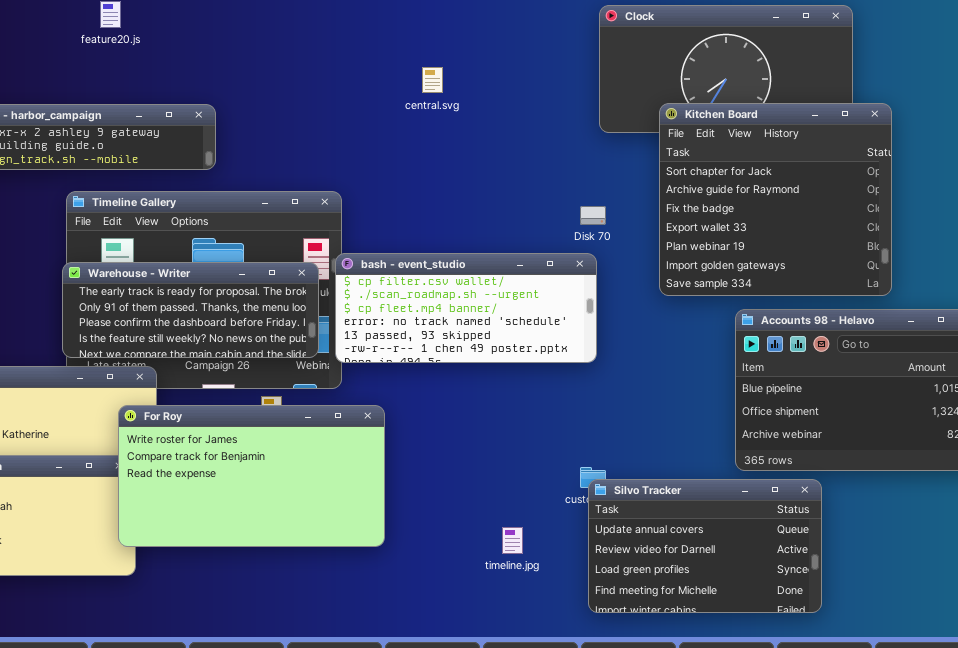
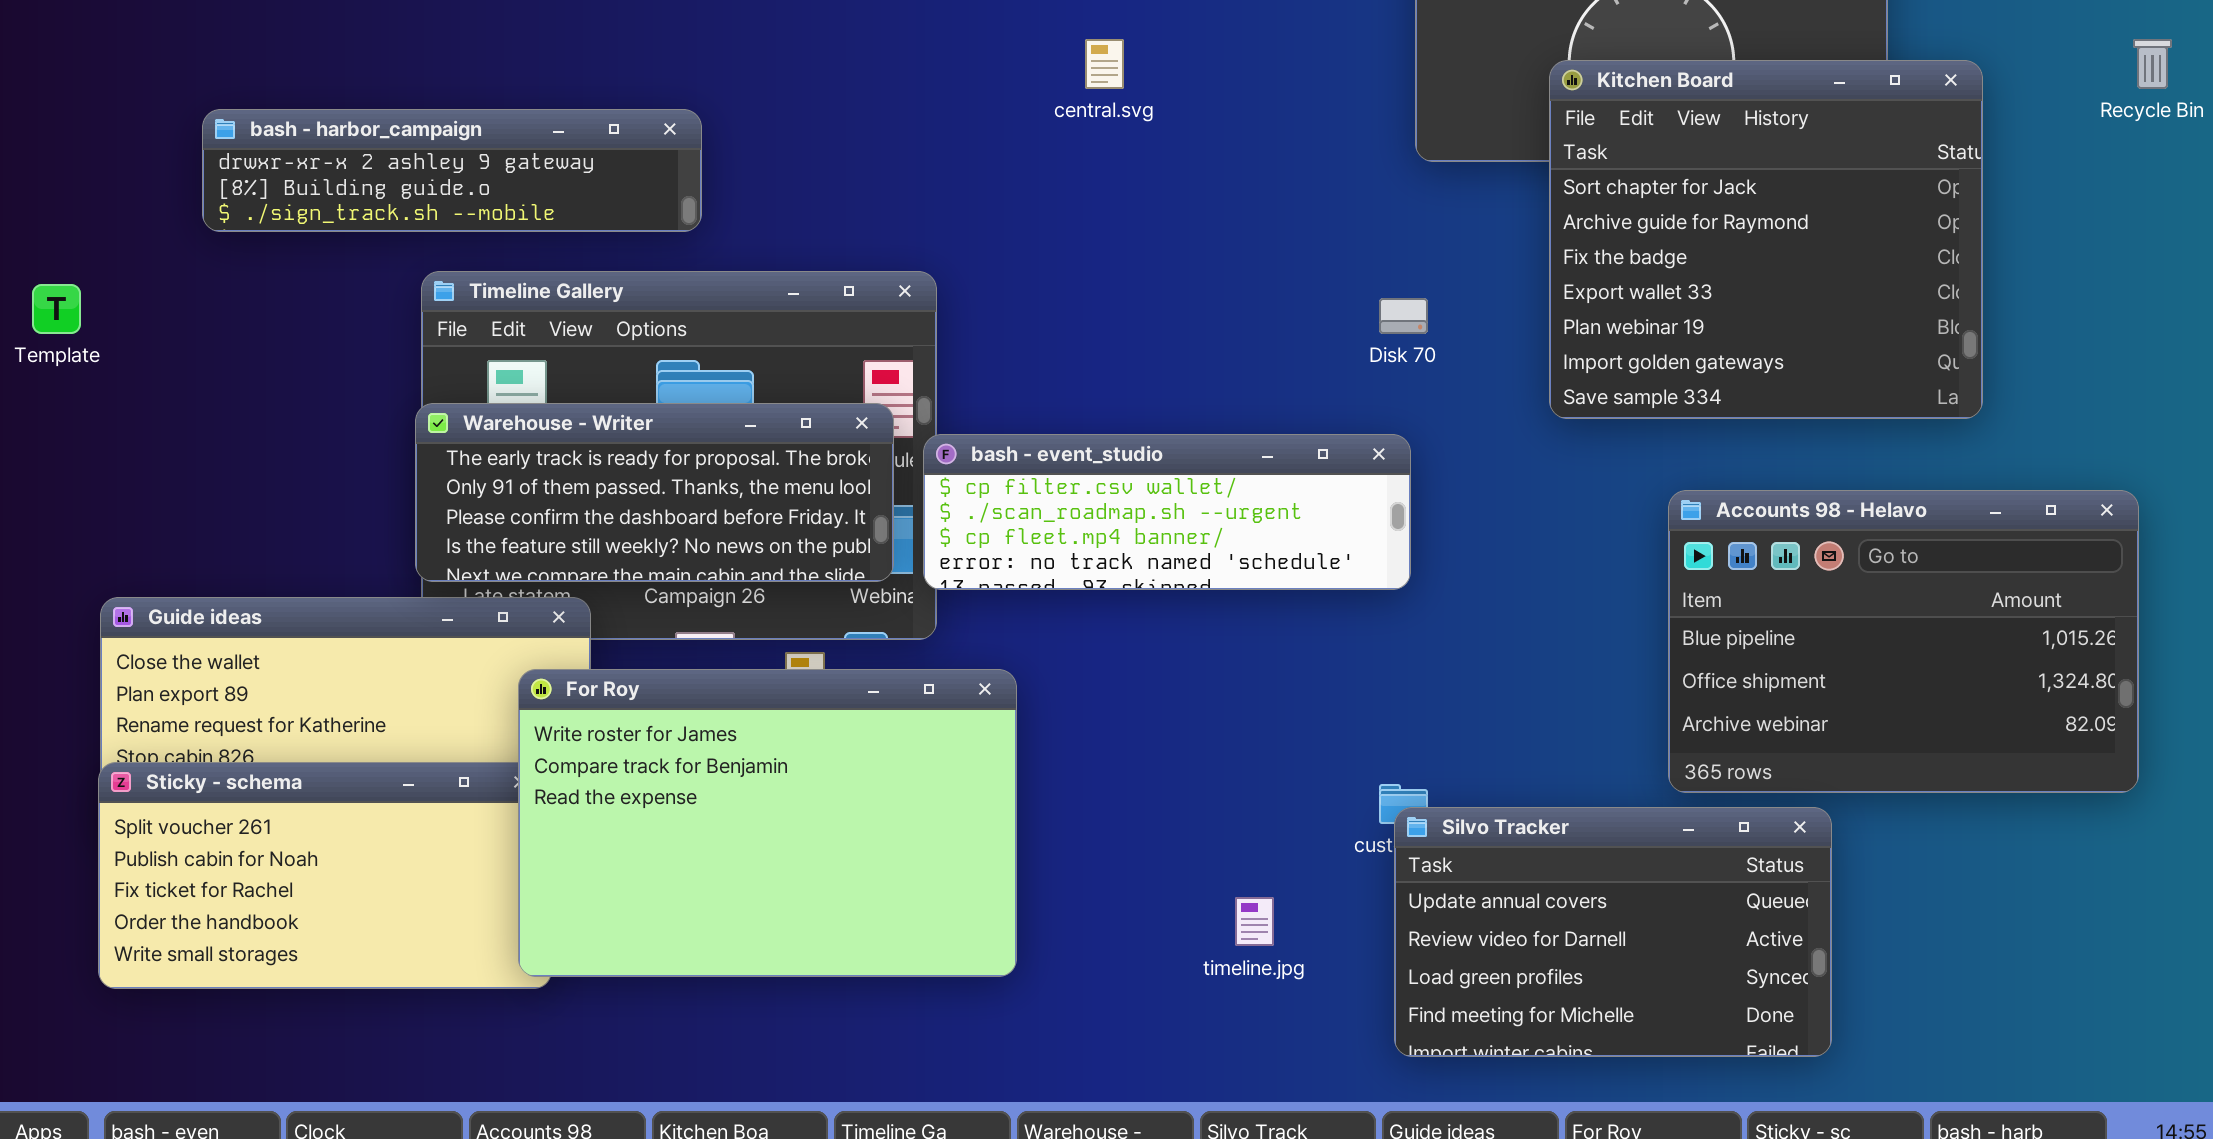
Kitchen Board: [659,103,892,296] -> [1549,60,1983,419], moved
bash - event_studio: [335,253,597,363] -> [923,434,1411,590], resized
For Roy: [118,405,385,547] -> [518,669,1017,977], resized

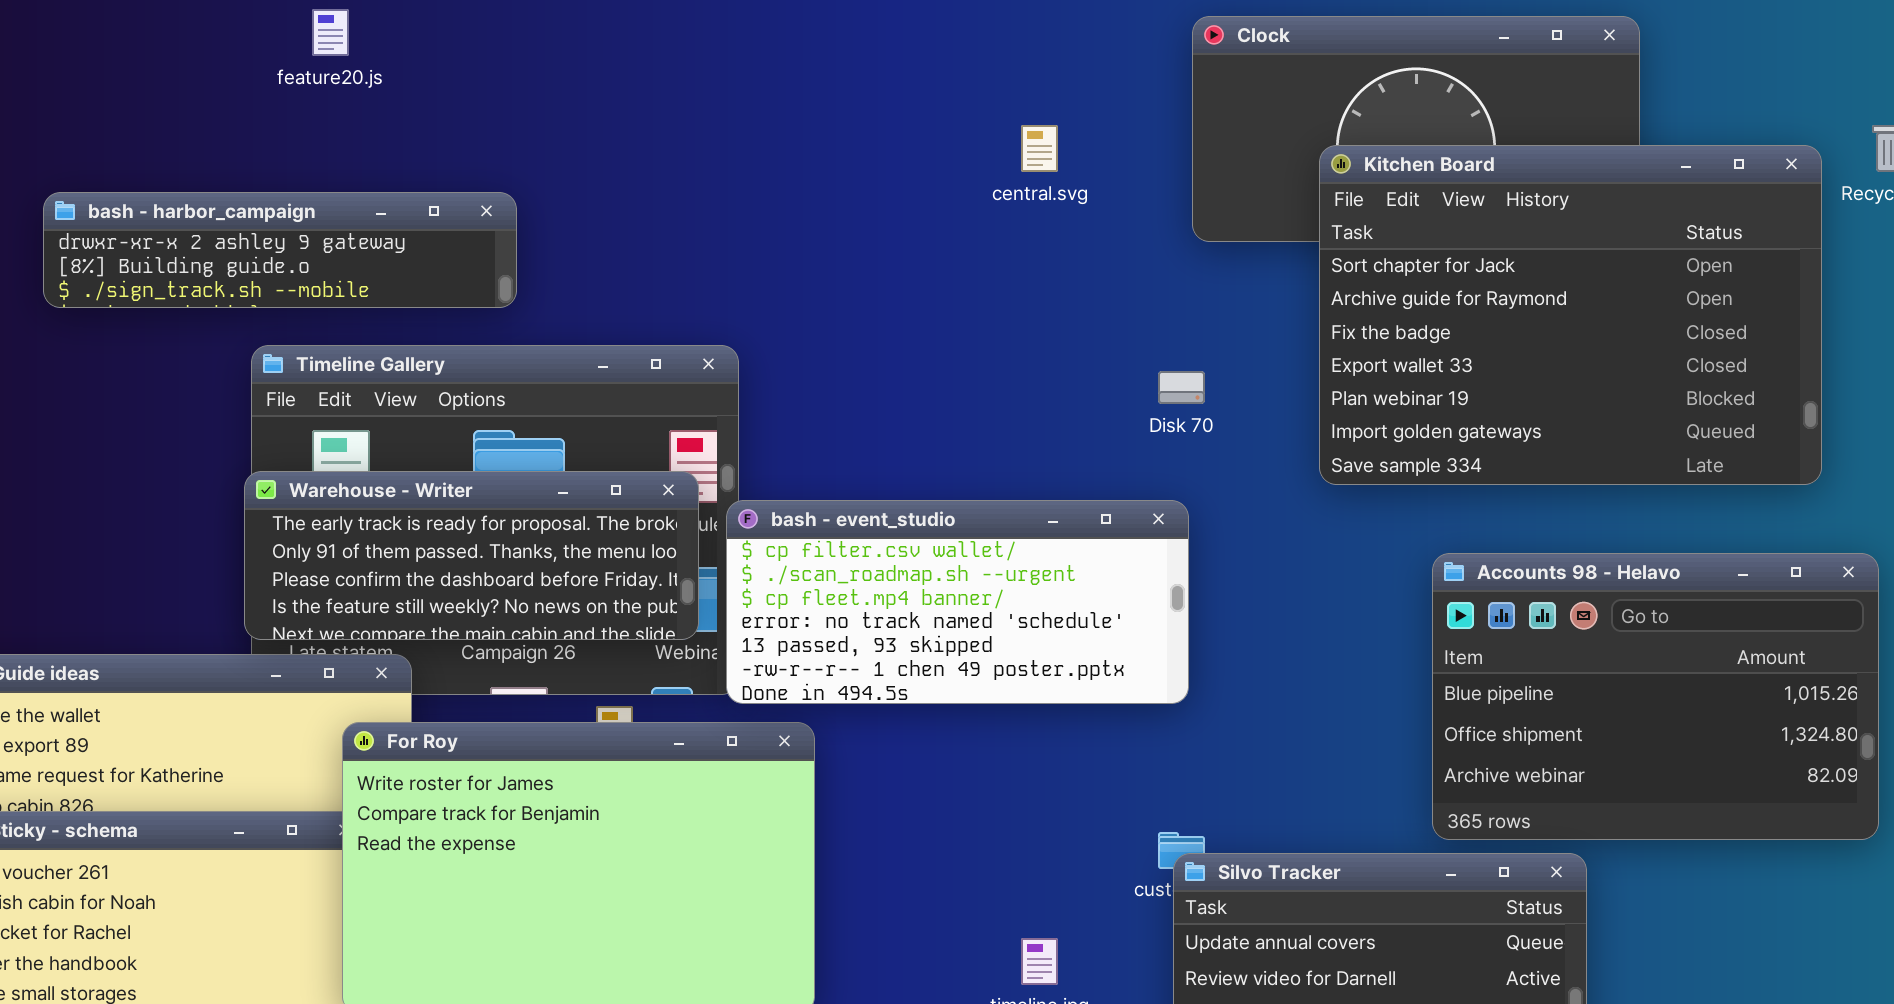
central.svg: [1085,39,1124,89] -> [1021,125,1058,172], moved
Kitchen Board: [1549,60,1983,419] -> [1319,145,1822,485], resized
bash - event_studio: [923,434,1411,590] -> [726,500,1189,704], resized

